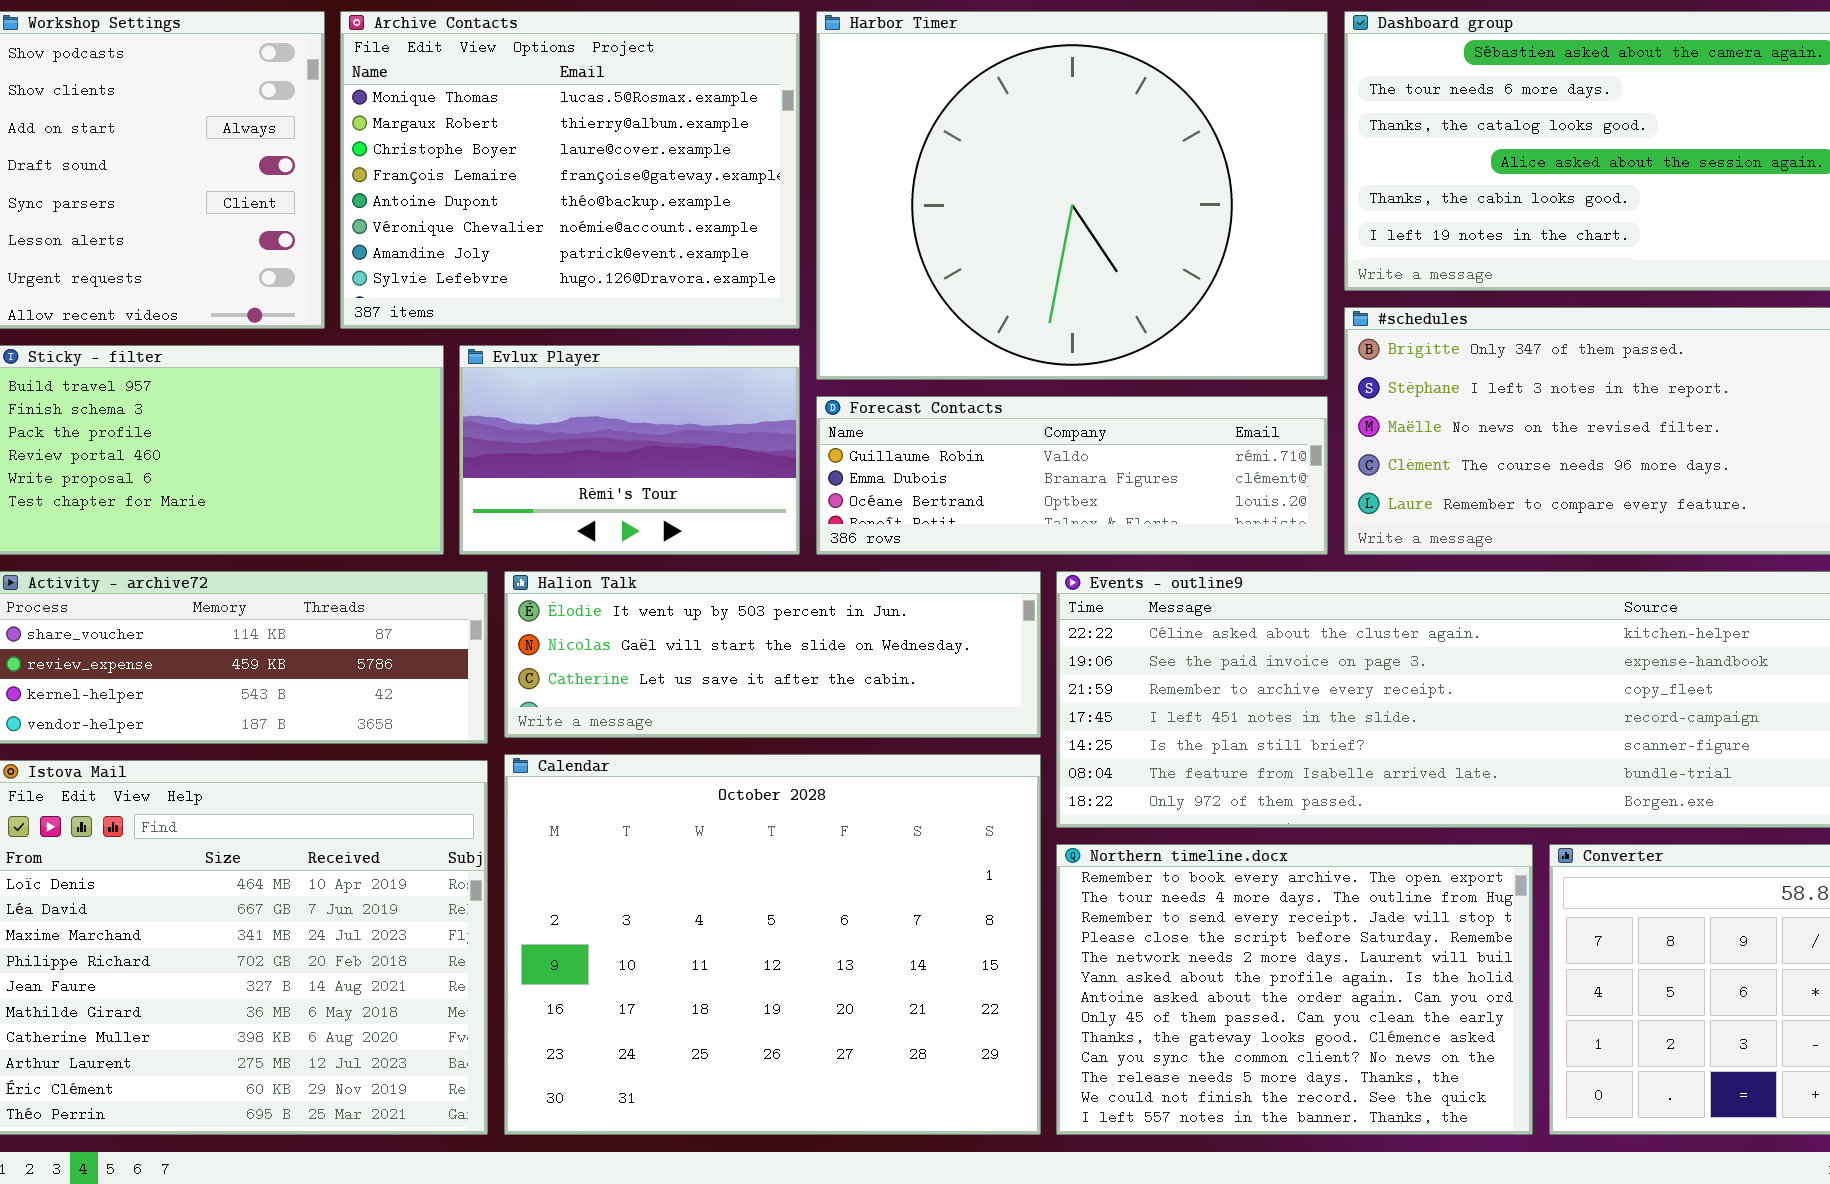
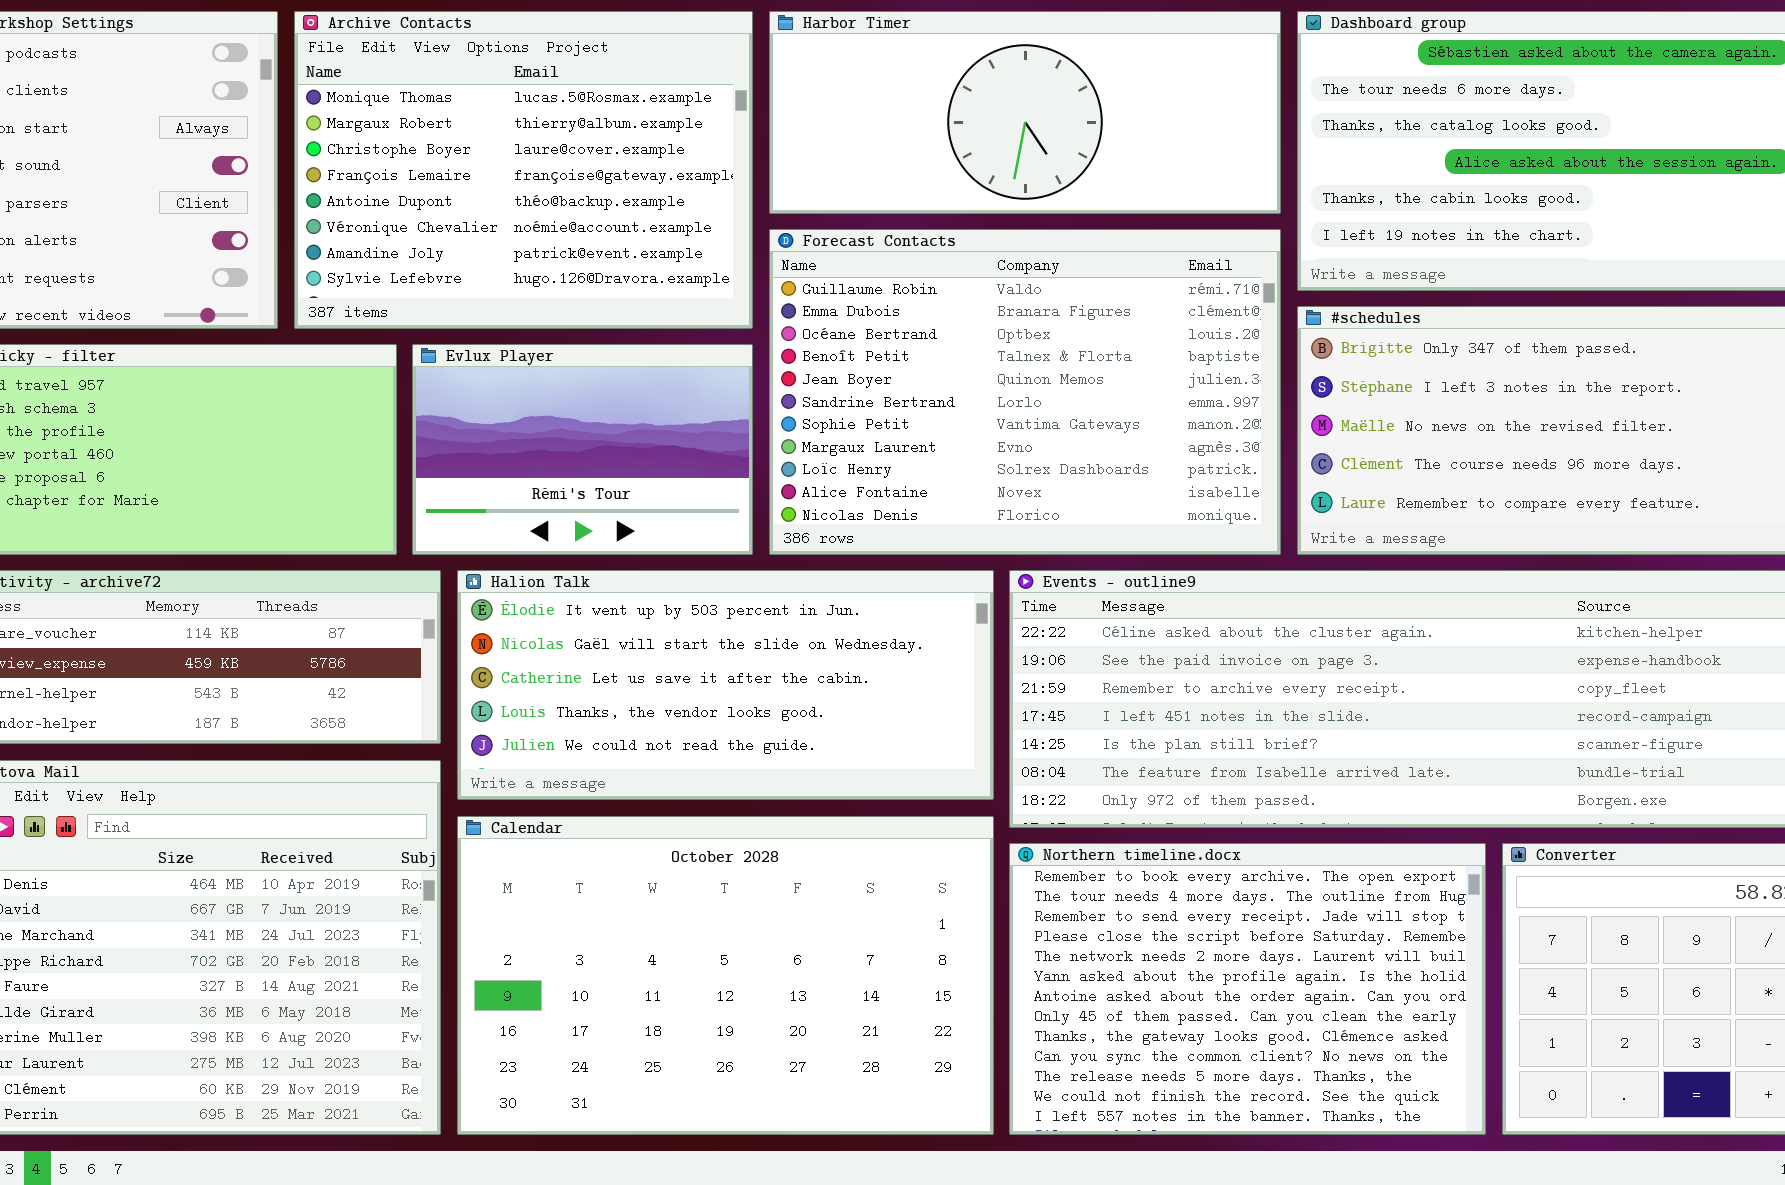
Harbor Timer: [816,11,1328,380] -> [769,11,1281,214], resized
Forecast Contacts: [816,396,1328,555] -> [769,229,1281,555], resized
Halion Talk: [504,571,1041,738] -> [457,570,994,800], resized
Calendar: [504,754,1041,1135] -> [457,816,994,1135], resized

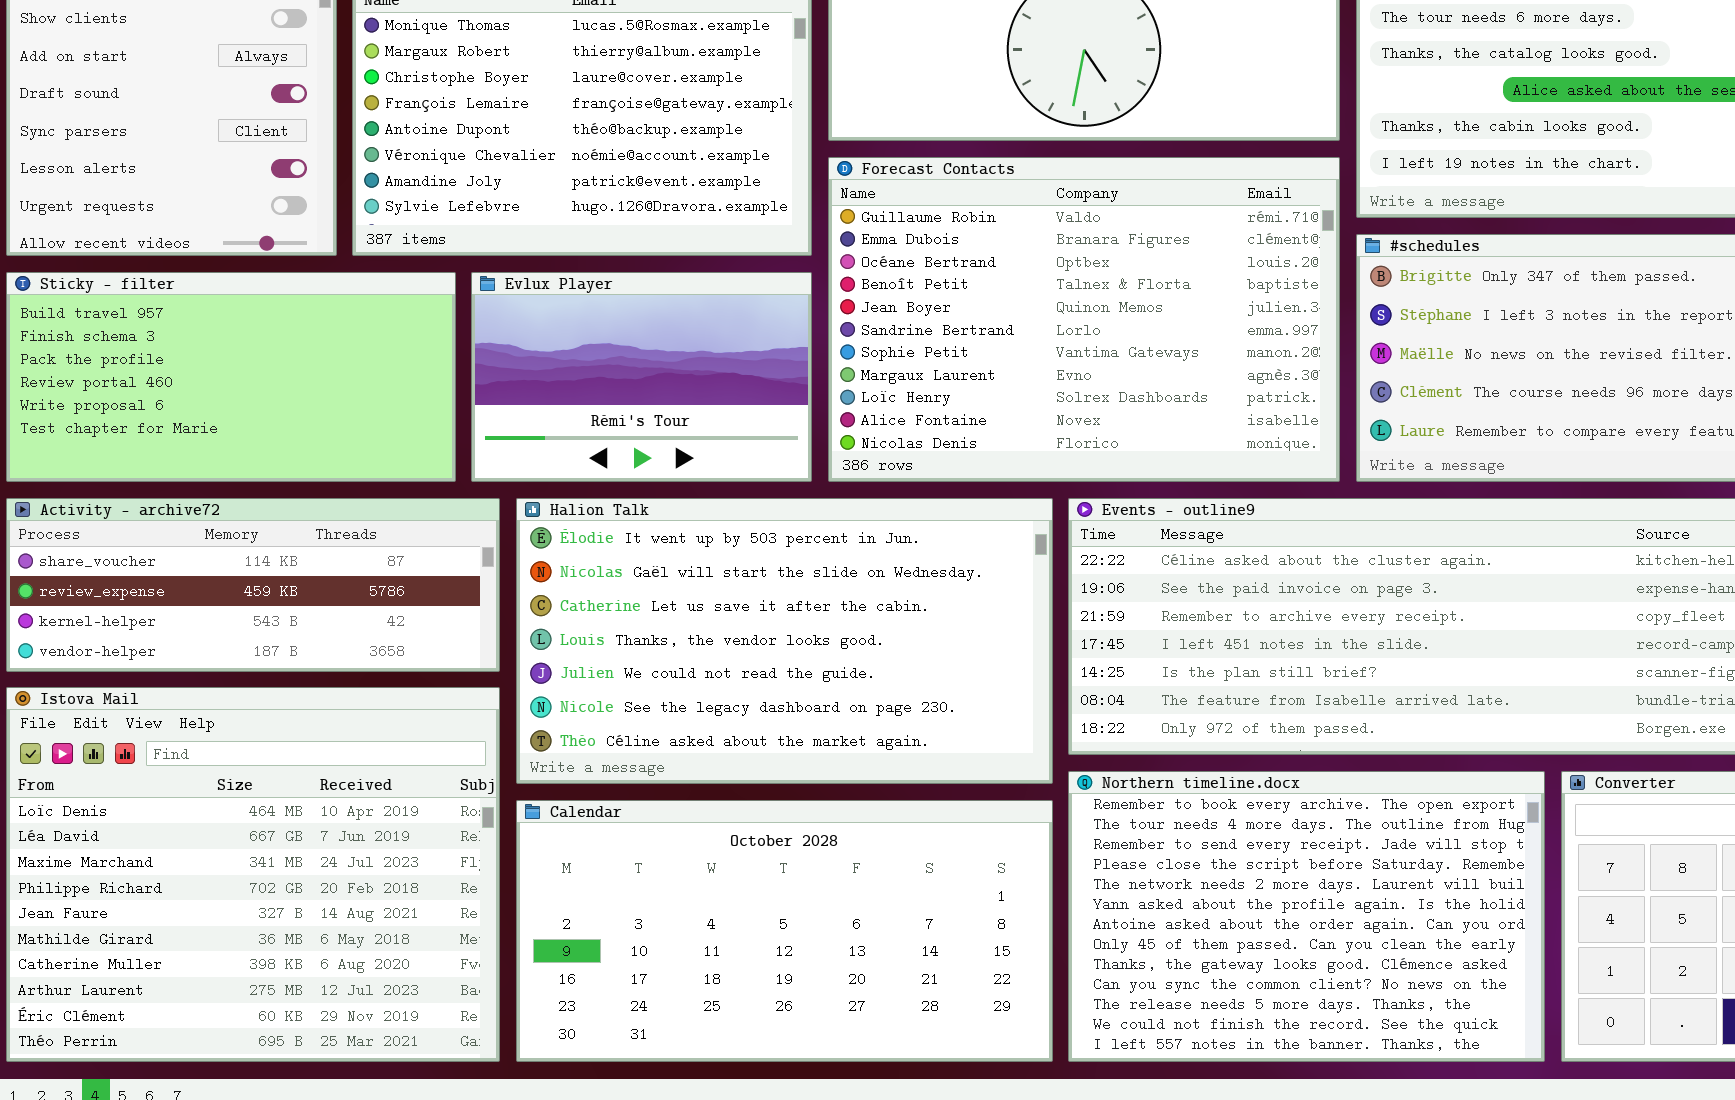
Halion Talk: [457,570,994,800] -> [516,498,1053,784], resized
Calendar: [457,816,994,1135] -> [516,800,1053,1062], resized

